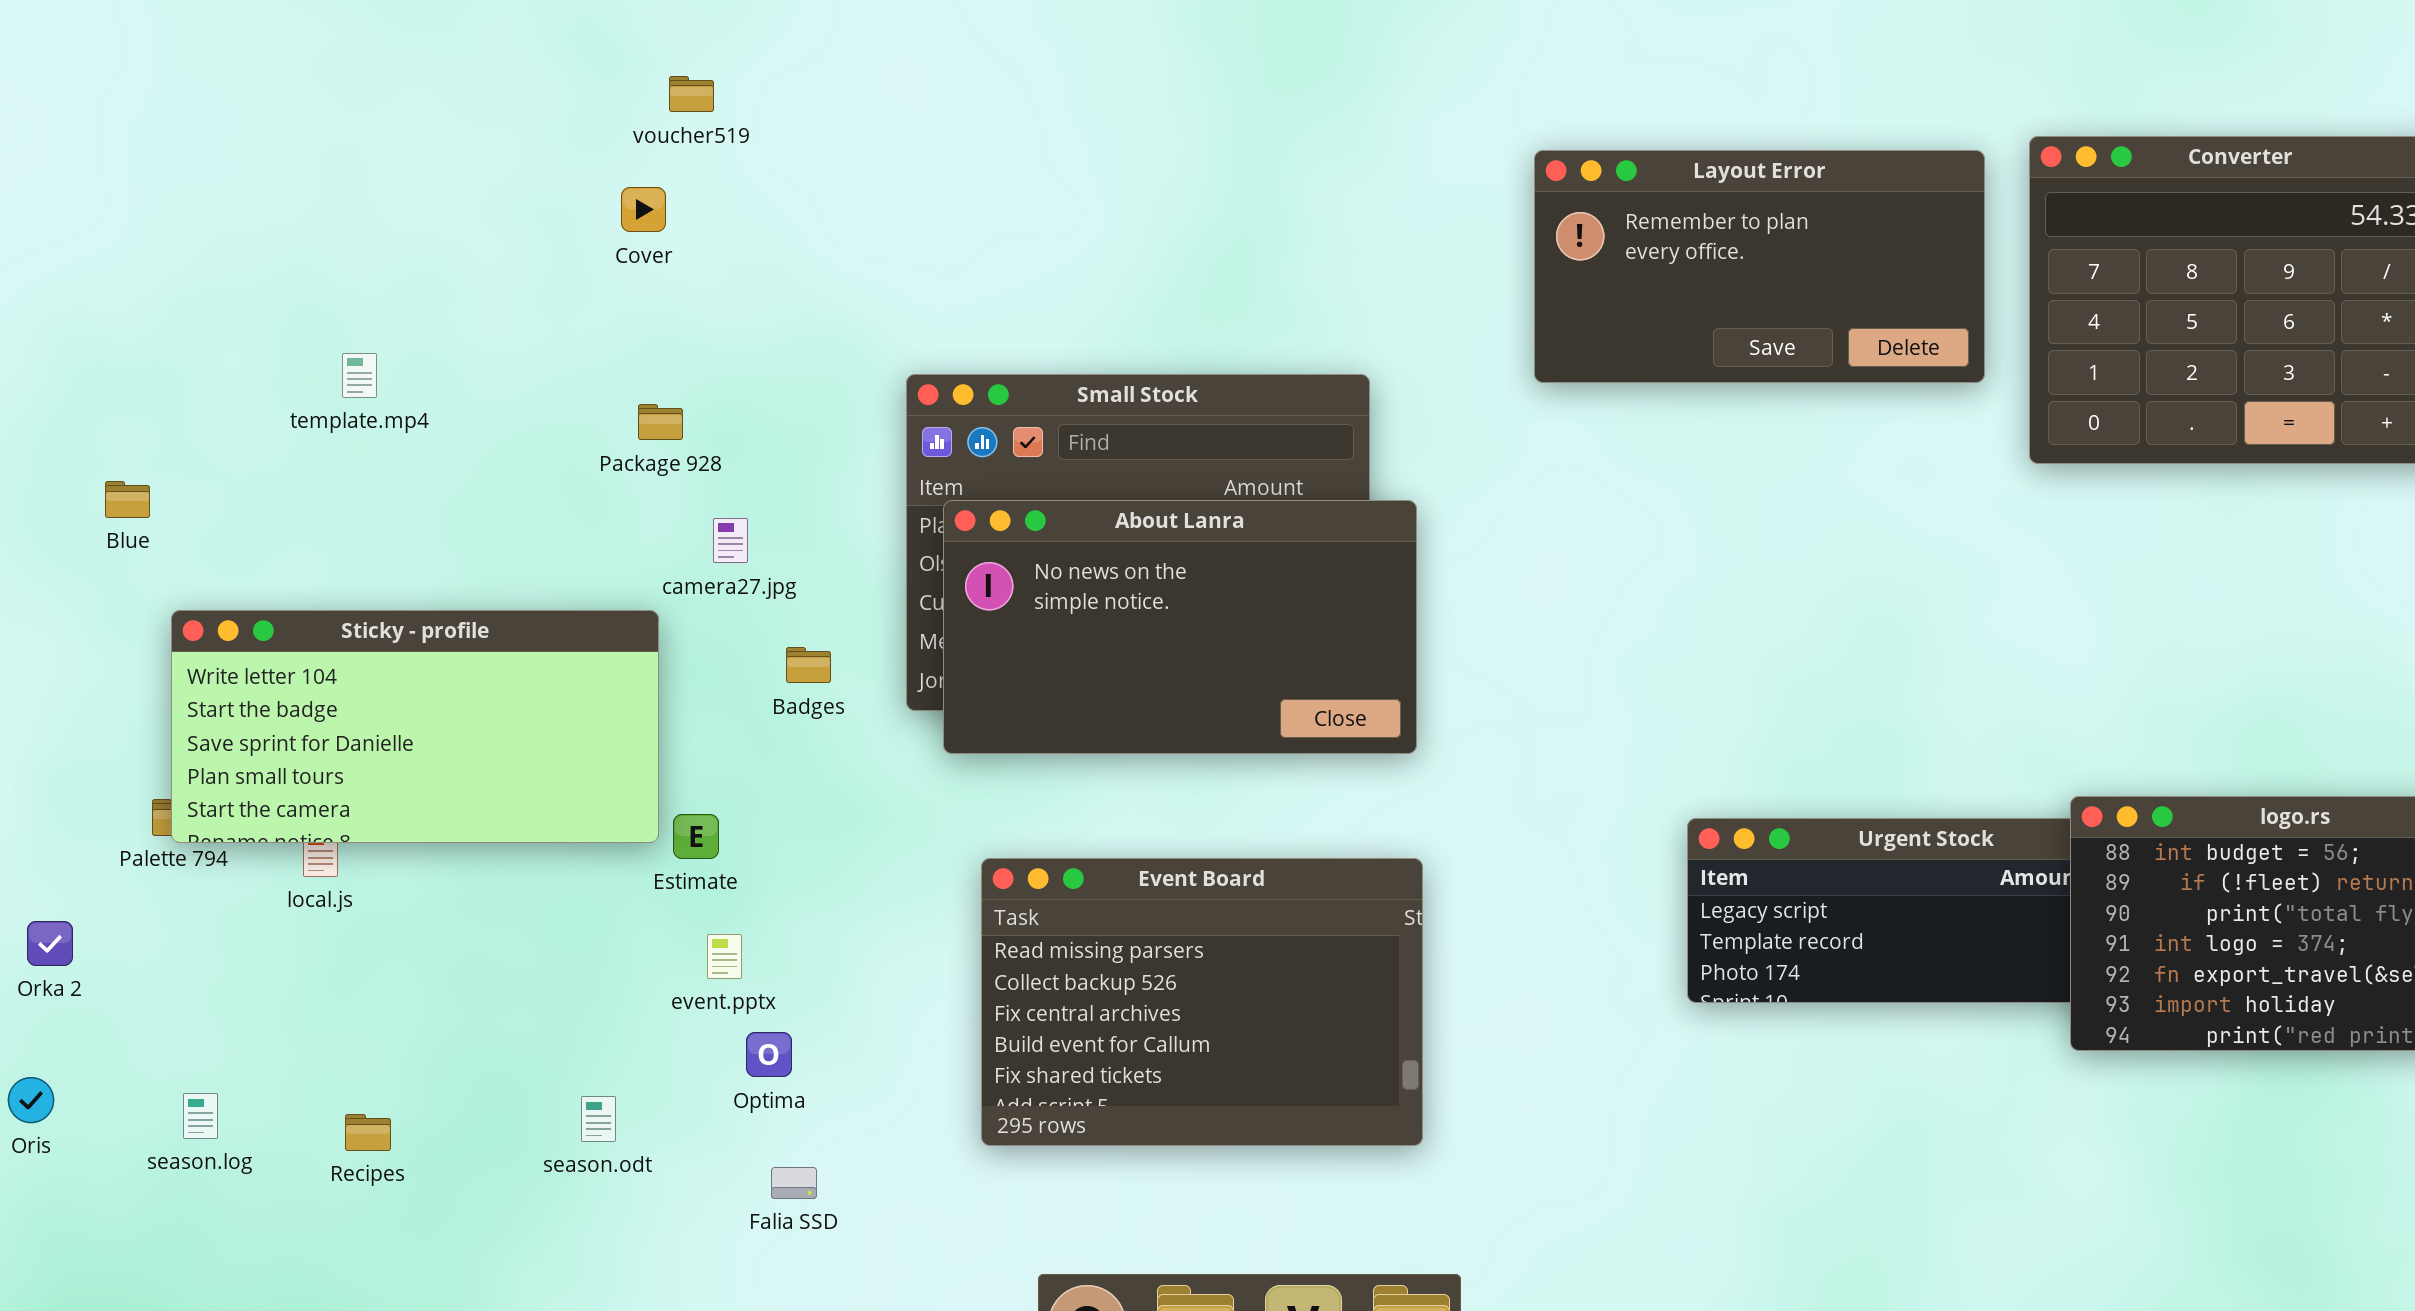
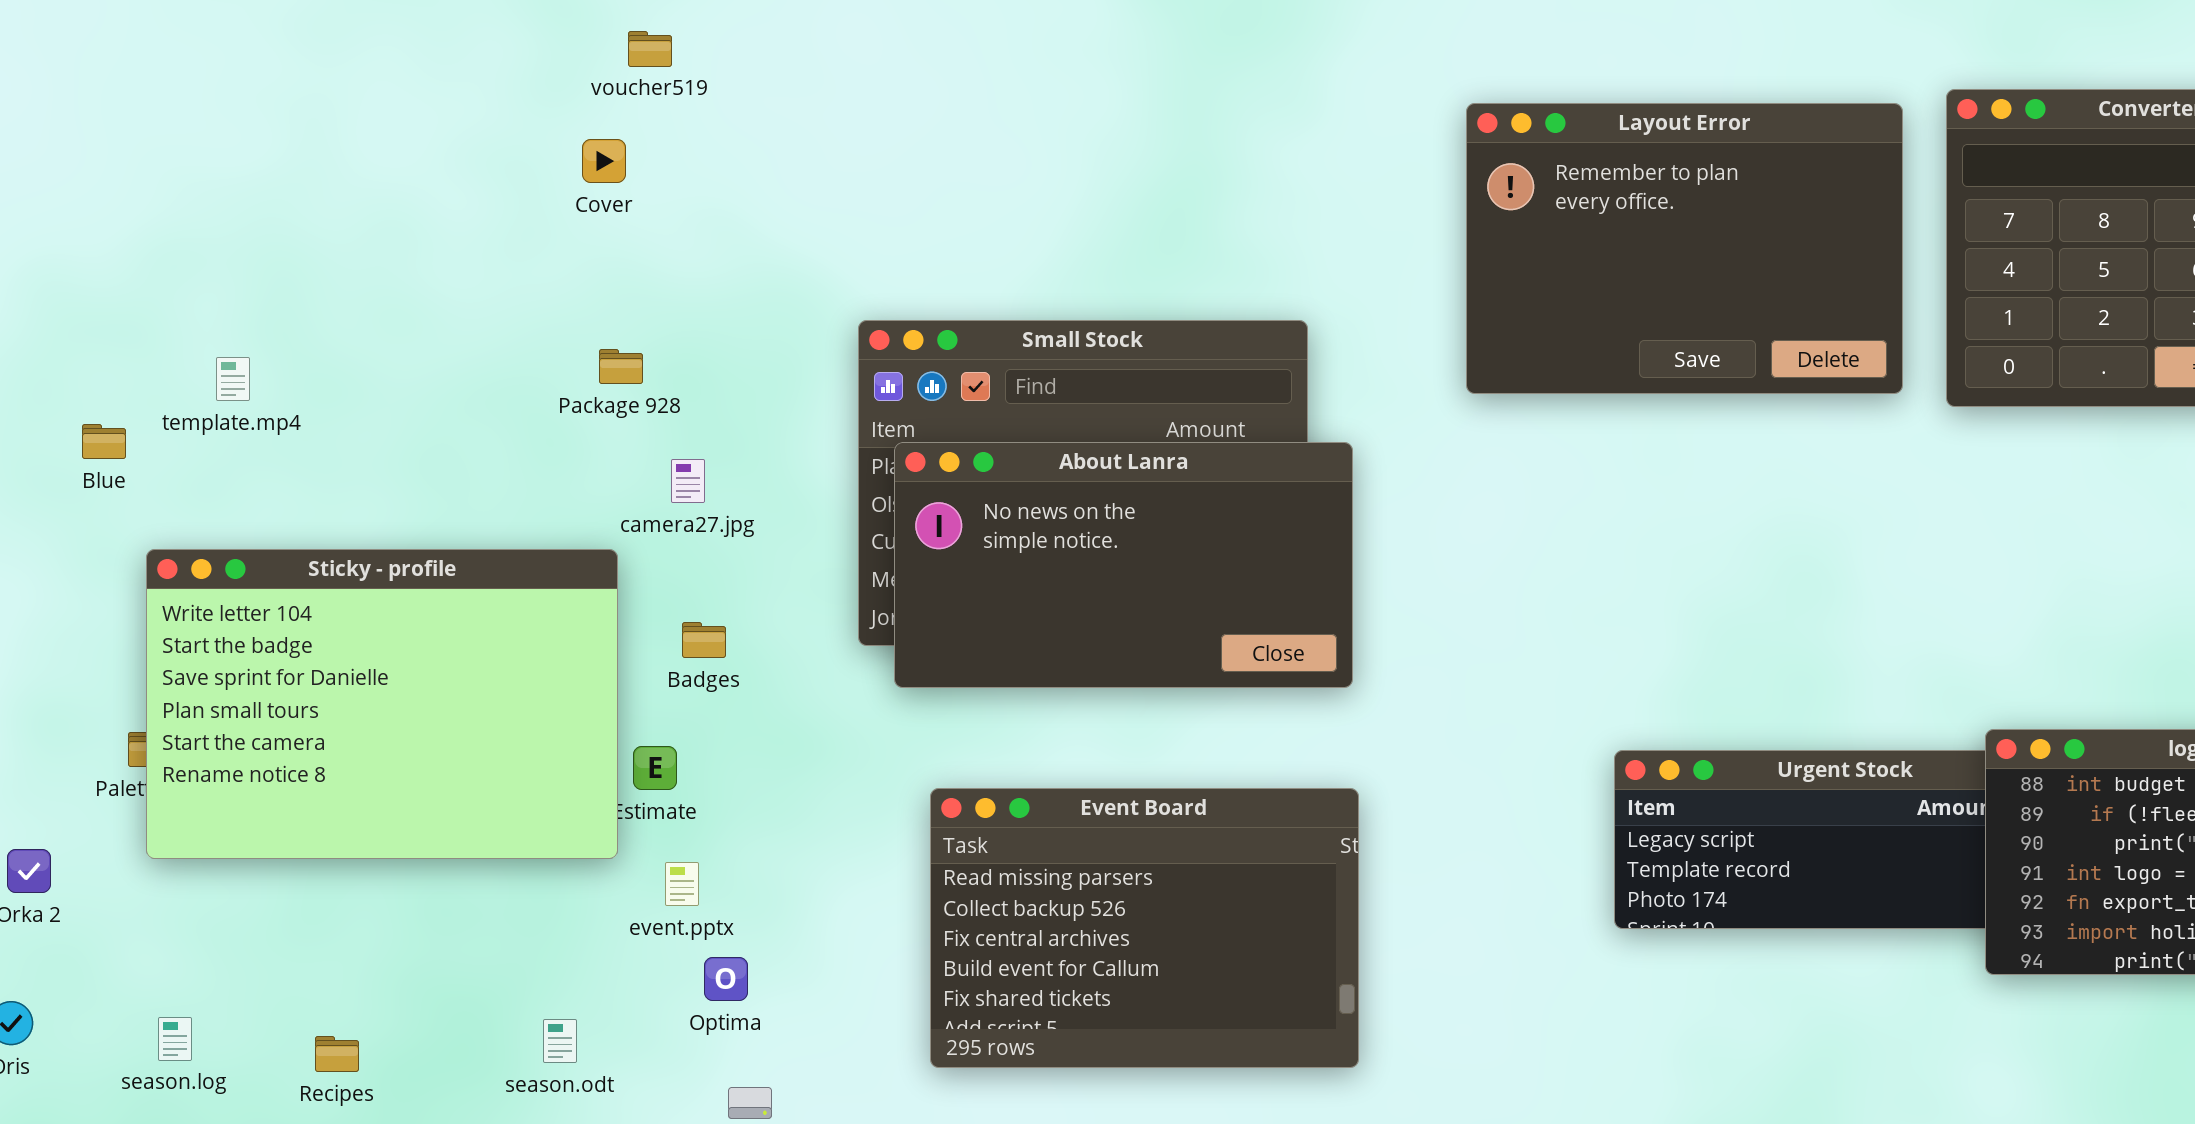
Layout Error: [1534,150,1985,383] -> [1466,103,1903,394], resized
template.mp4: [342,353,377,398] -> [216,357,250,401], moved
Sticky - profile: [171,610,659,843] -> [146,549,618,859], resized
Badges: [786,647,831,683] -> [682,622,726,658], moved

